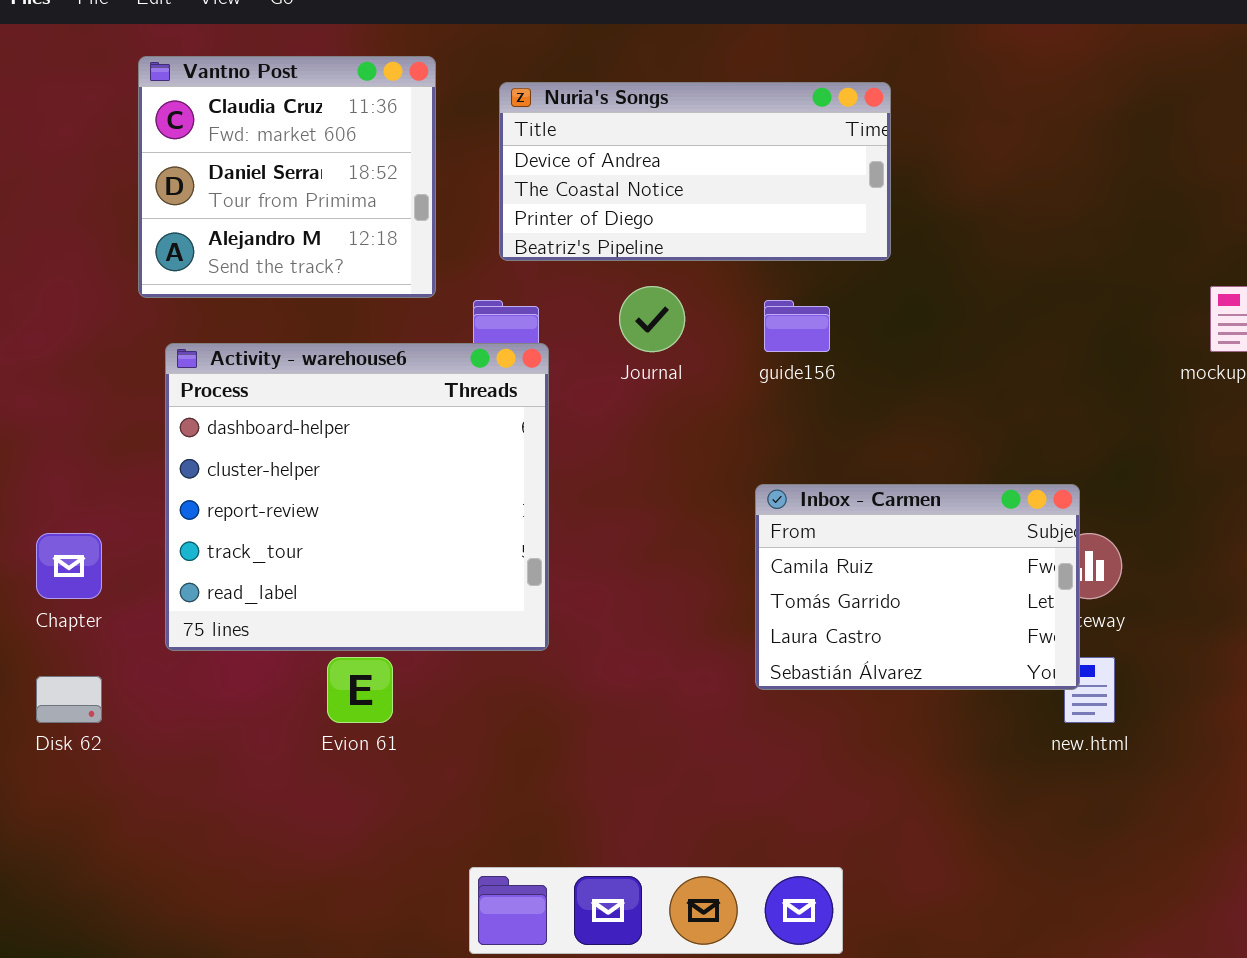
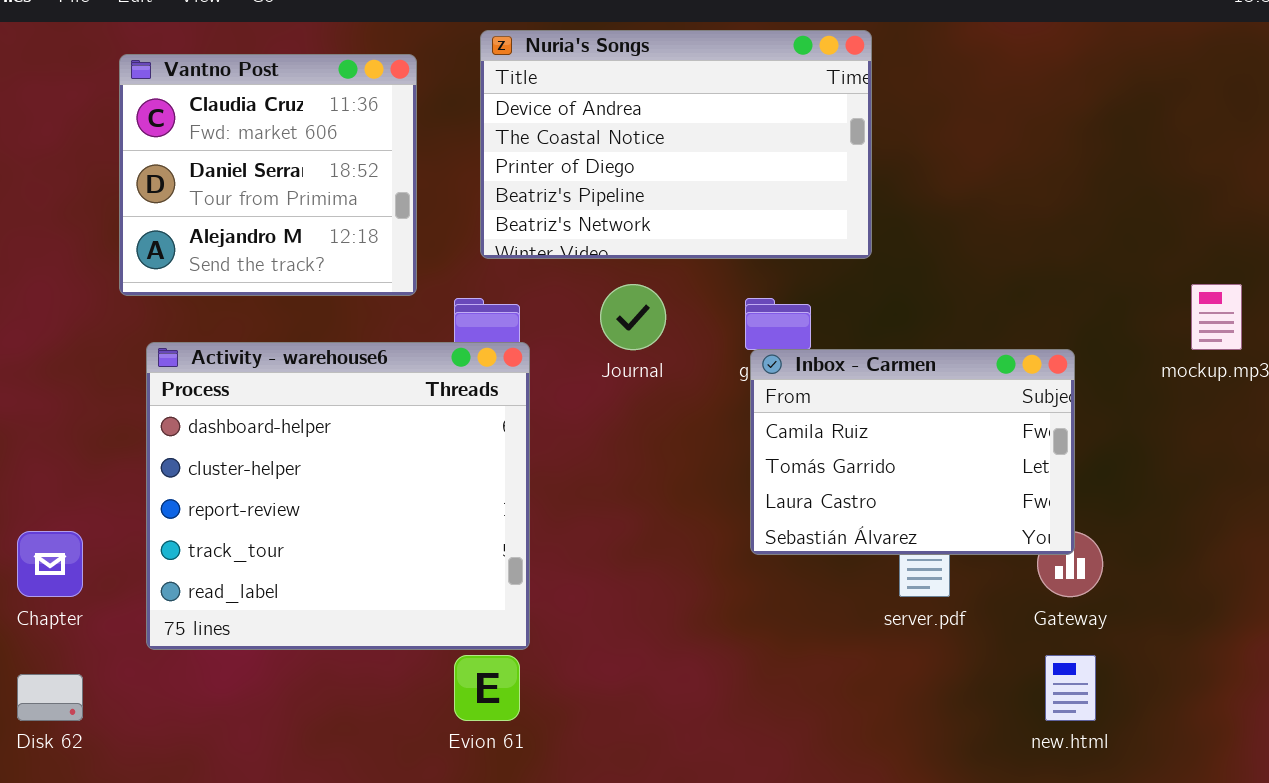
Nuria's Songs: [499,82,891,261] -> [480,30,872,259], resized
Inbox - Carmen: [755,484,1080,690] -> [750,349,1075,555], moved
Evion 61: [327,657,393,723] -> [454,655,520,721], moved

